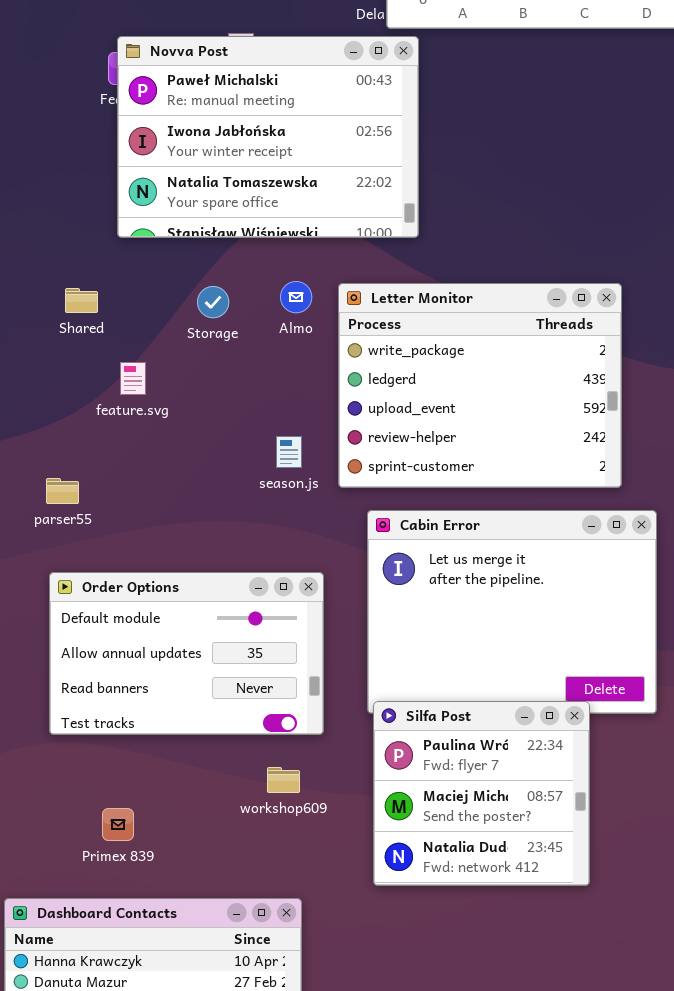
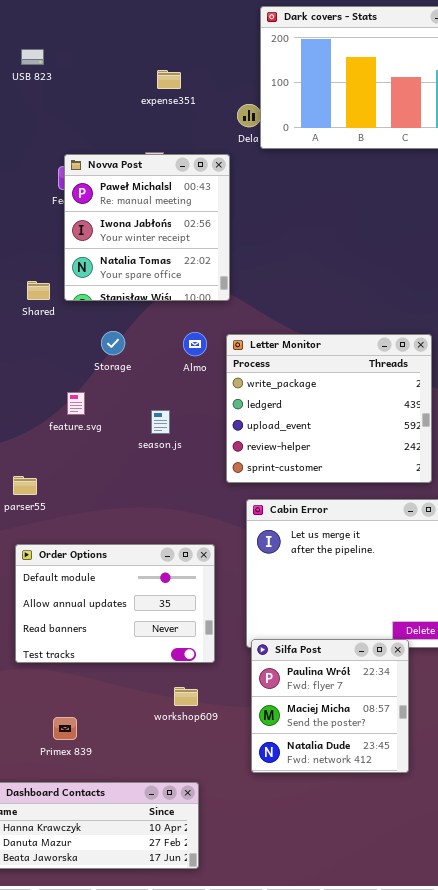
Novva Post: [117,36,419,238] -> [64,154,230,301], resized
Storage: [197,286,229,318] -> [101,331,125,355], moved
Shared: [65,288,98,313] -> [27,281,50,300], moved
season.js: [276,436,302,468] -> [151,410,170,434], moved

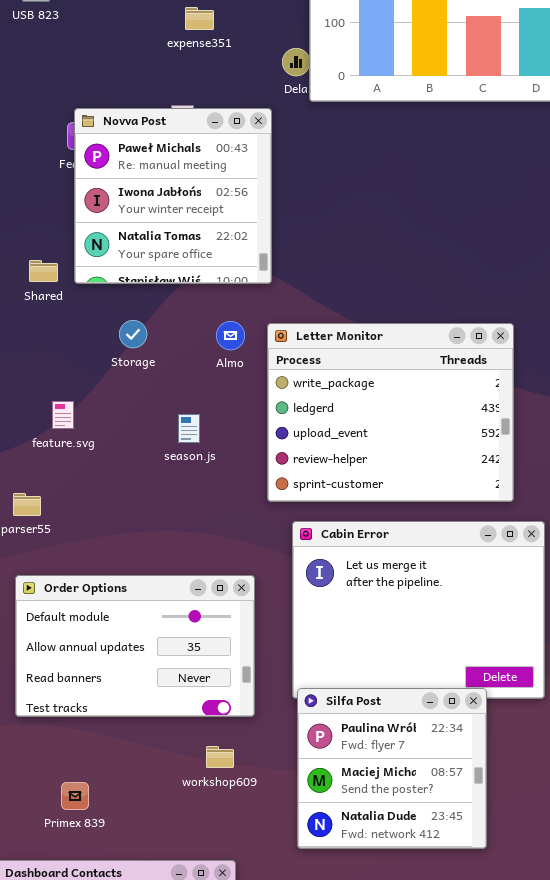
feature.svg: [67,392,85,415] -> [52,401,74,429], moved

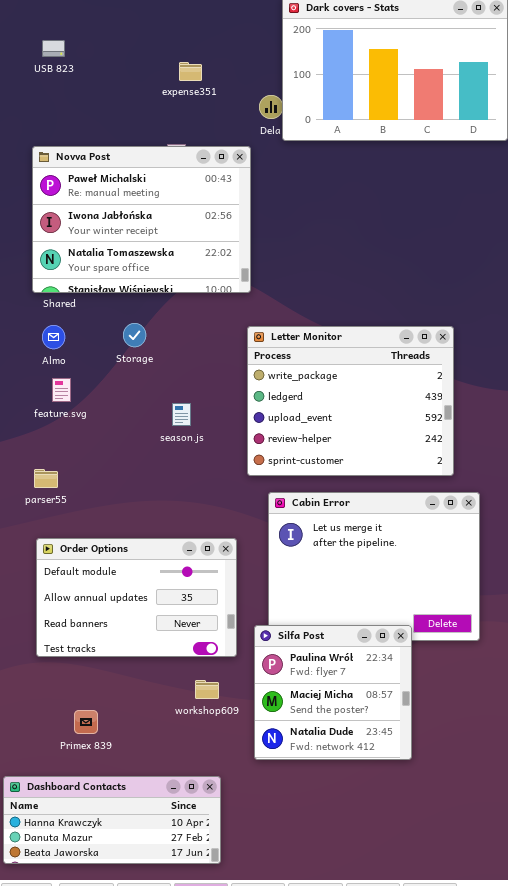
Novva Post: [74,108,272,284] -> [32,146,251,293], resized
Almo: [216,321,245,350] -> [42,325,65,349], moved
feature.svg: [52,401,74,429] -> [52,378,71,402], moved
Silfa Post: [297,688,487,849] -> [254,625,412,760], moved

